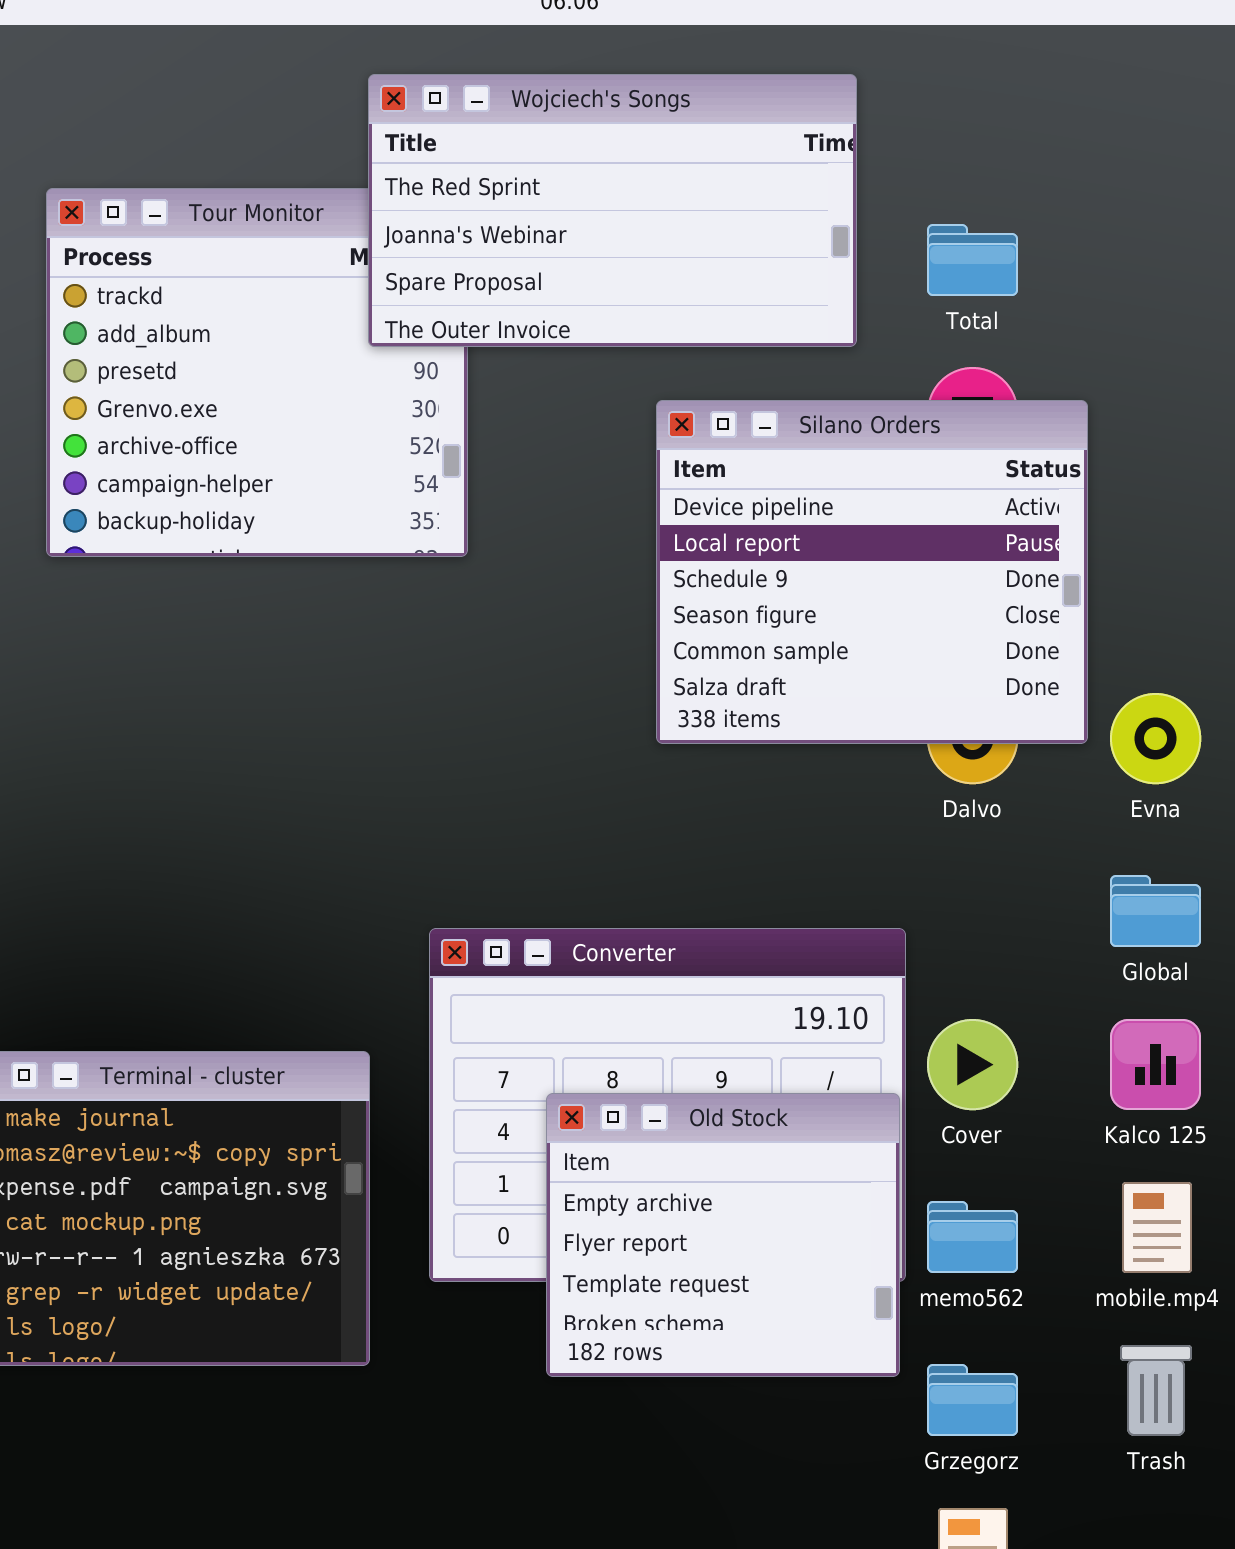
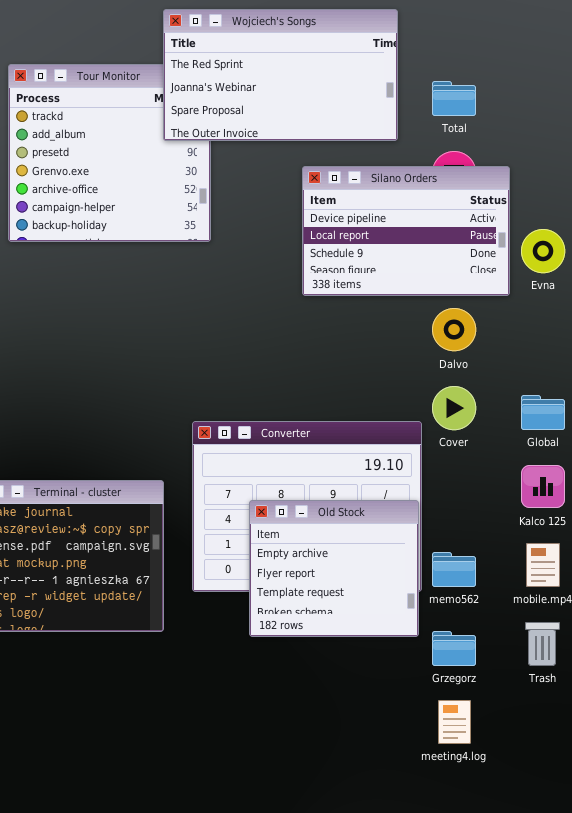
Silano Orders: [656,400,1088,744] -> [302,166,510,296], resized
Evna: [1110,693,1201,784] -> [521,229,565,273], moved
Cover: [927,1019,1018,1110] -> [432,386,476,430], moved

